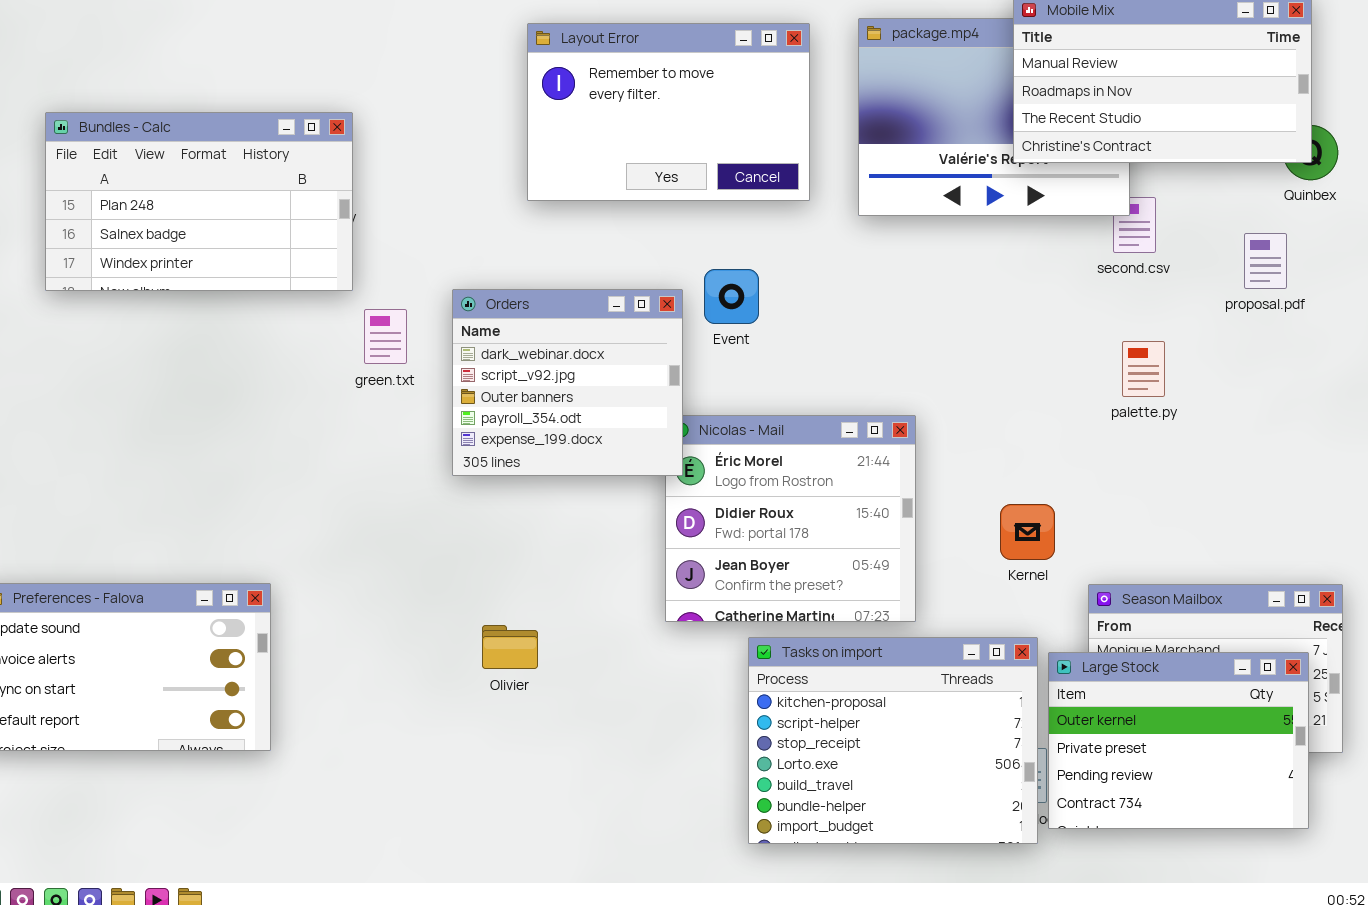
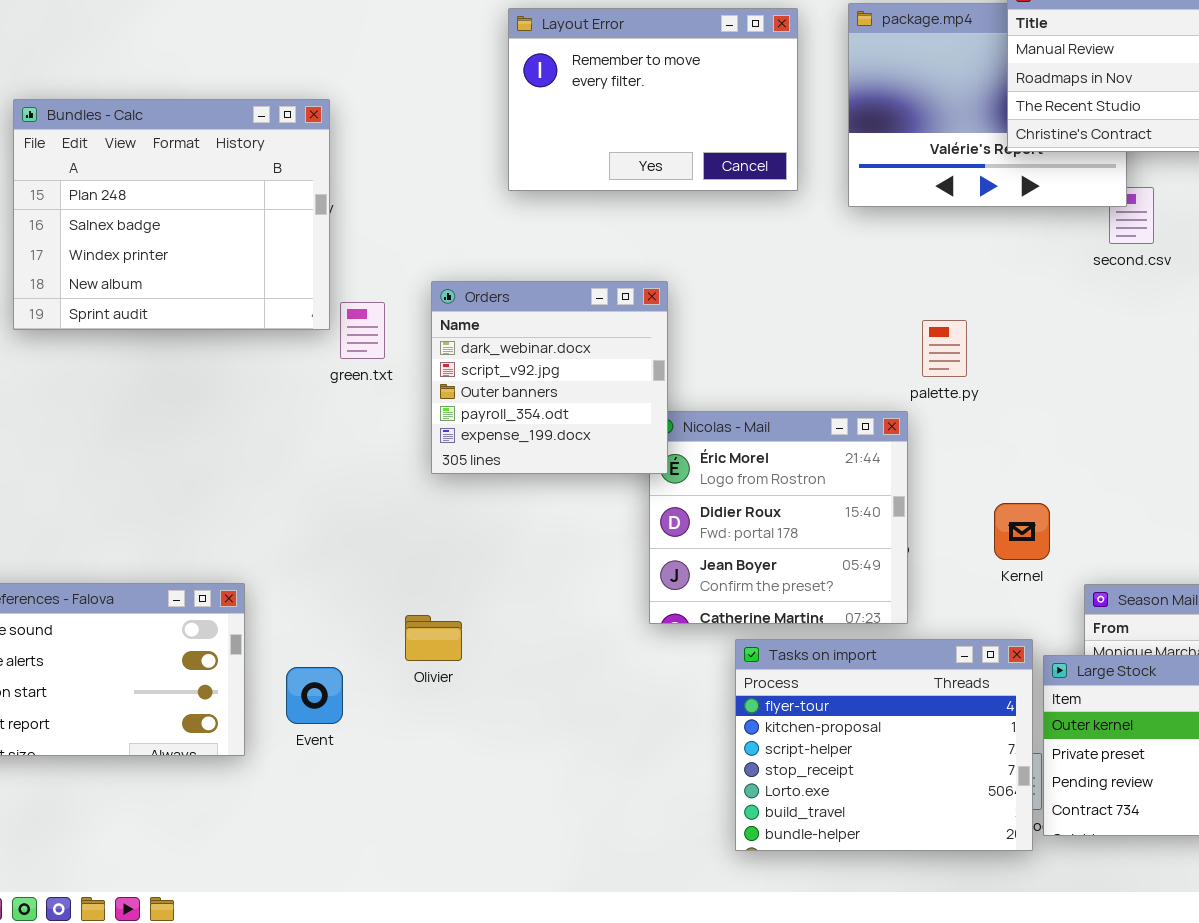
Bundles - Calc: [45,112,353,291] -> [13,99,330,330], resized
Event: [704,269,759,324] -> [286,667,343,724], moved
palette.py: [1122,341,1165,397] -> [922,320,967,377], moved
Olivier: [482,625,538,669] -> [405,615,462,661], moved
Tasks on import: [748,637,1038,844] -> [735,639,1033,851], scrolled up 1 row

